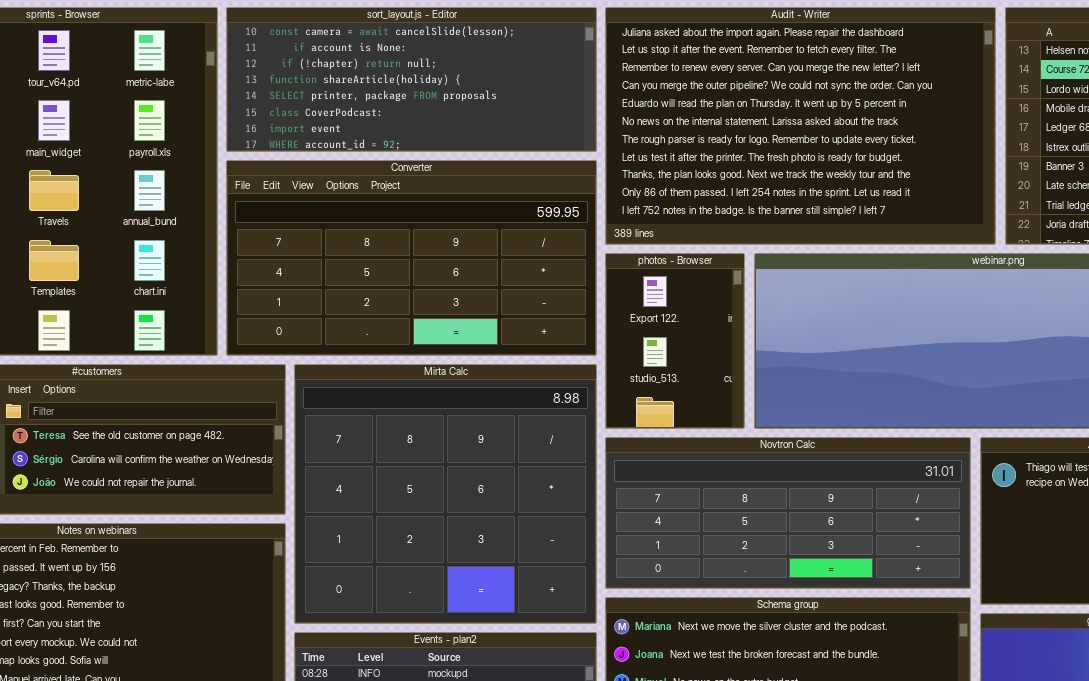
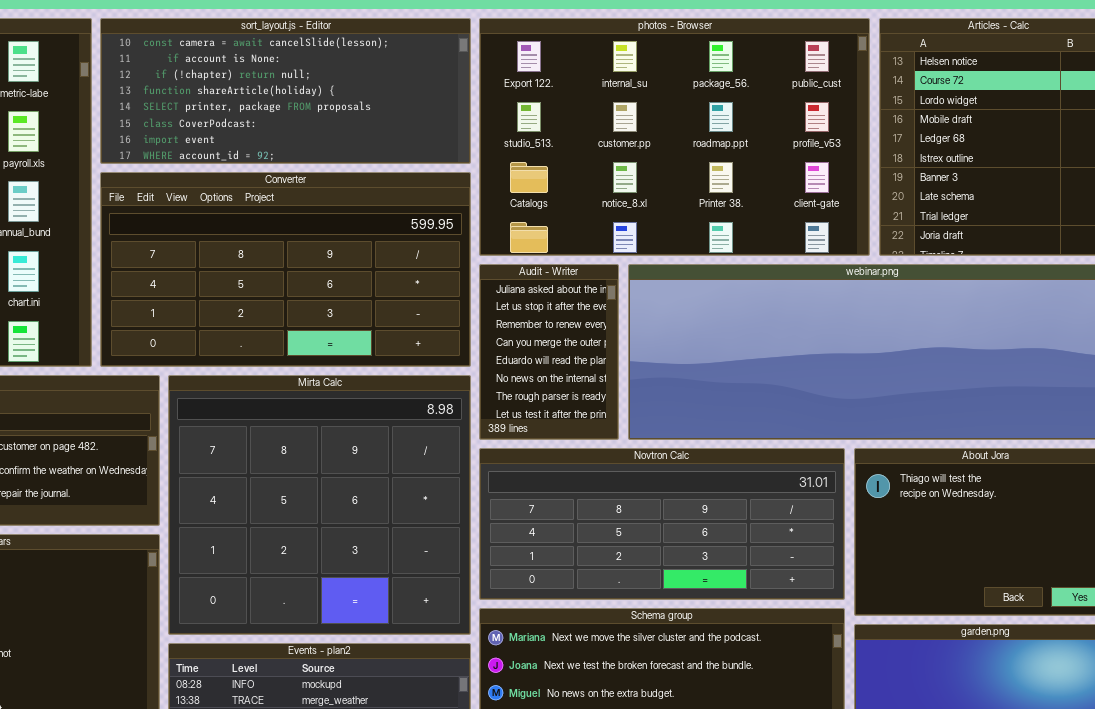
Audit - Writer: [605,7,996,245] -> [479,264,619,440], moved, resized
photos - Browser: [605,253,745,429] -> [479,18,870,256], moved, resized

